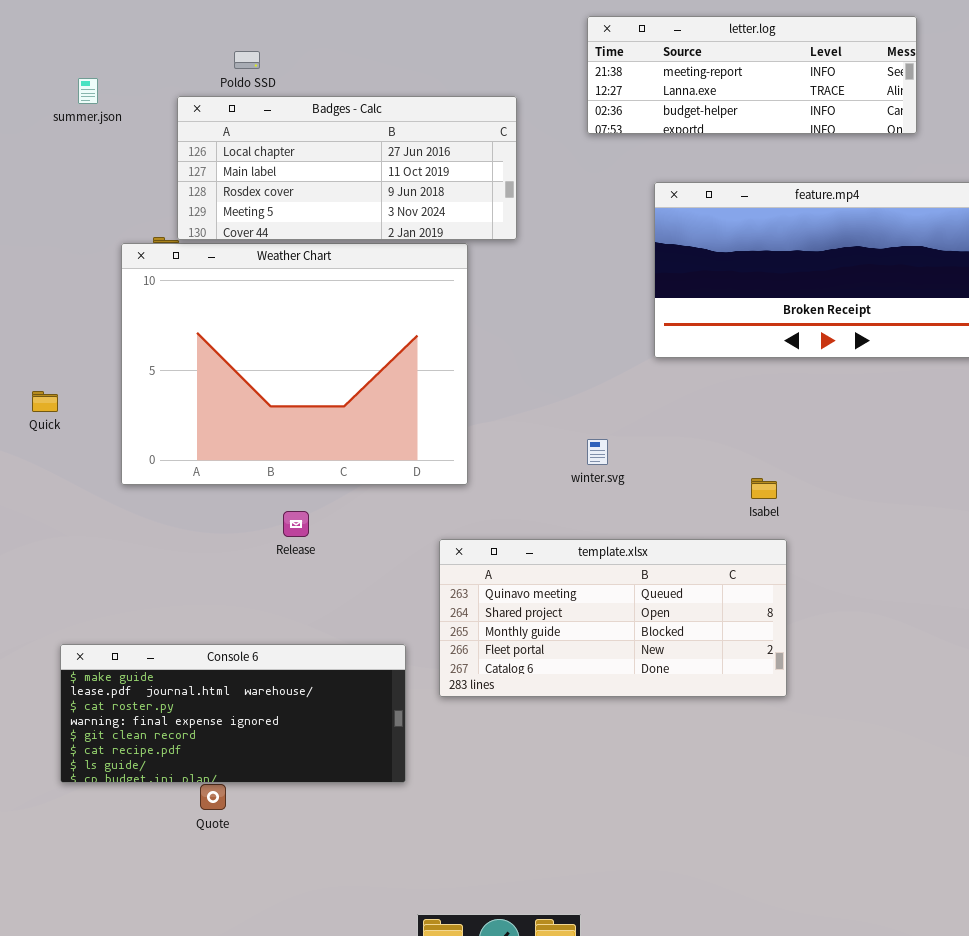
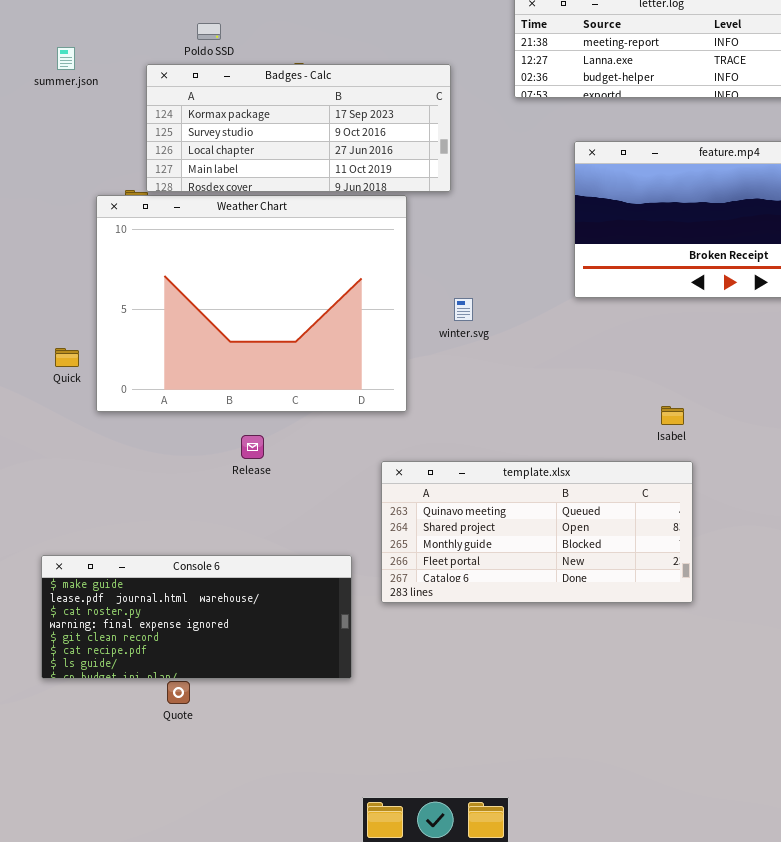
Badges - Calc: [177,96,517,240] -> [146,64,451,192], scrolled up 2 rows
Quick: [32,391,58,412] -> [55,348,79,367], moved
winter.svg: [587,439,608,465] -> [454,298,473,321], moved

